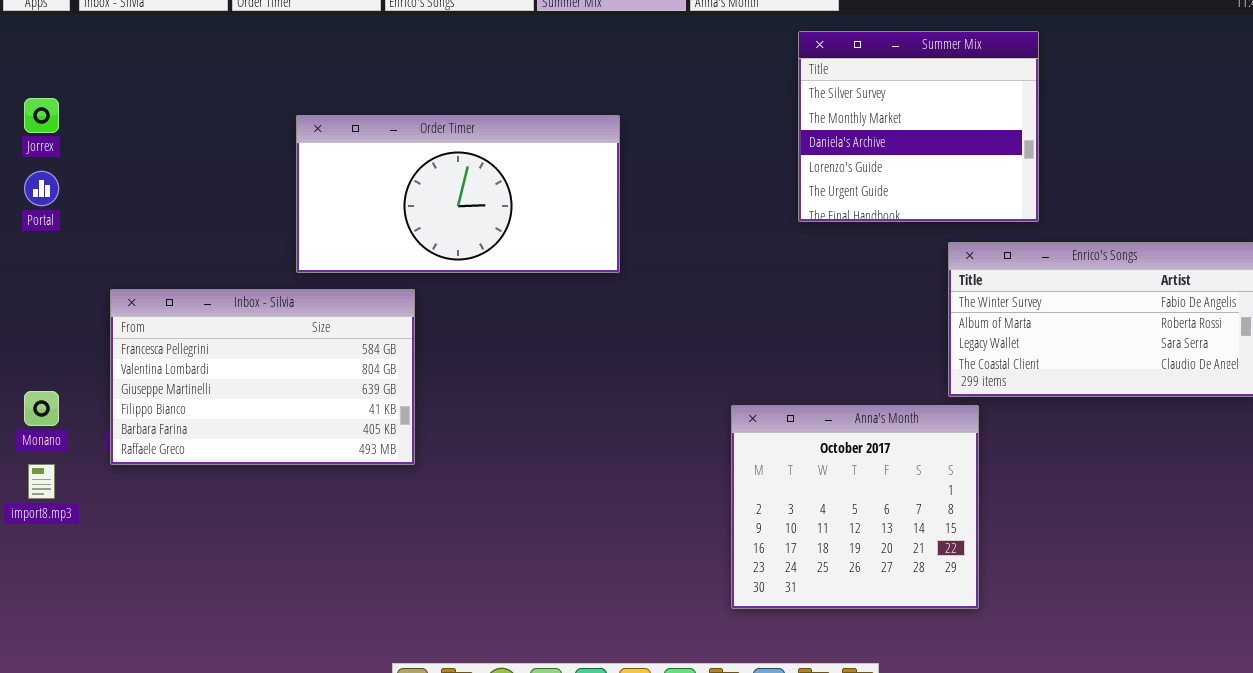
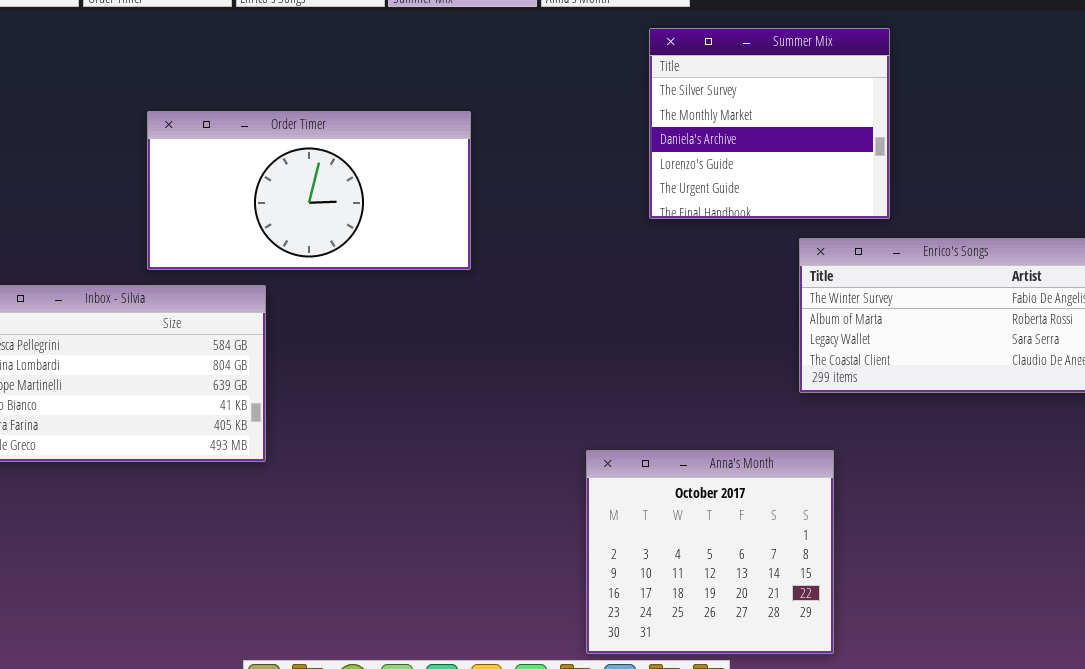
Anna's Month: [731,405,979,609] -> [586,450,834,654], moved

